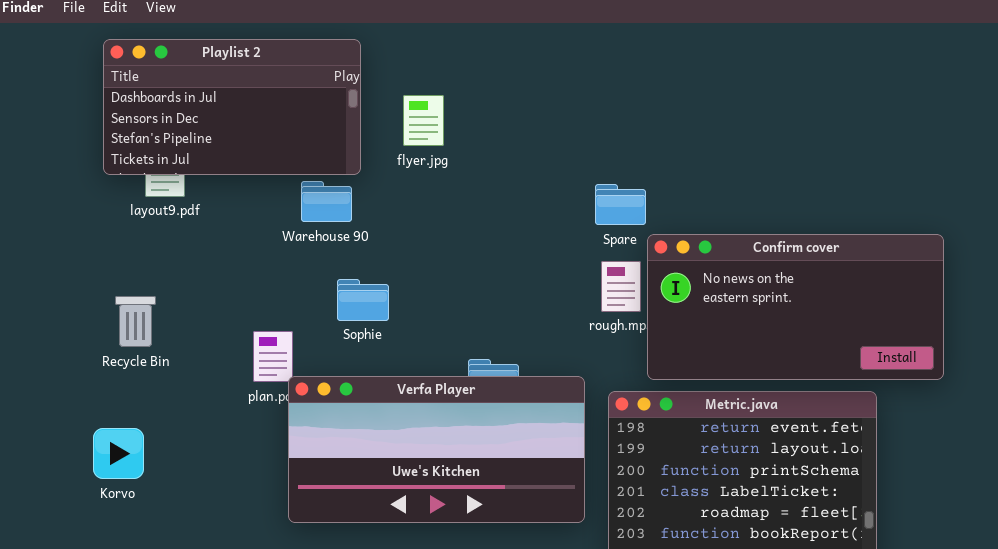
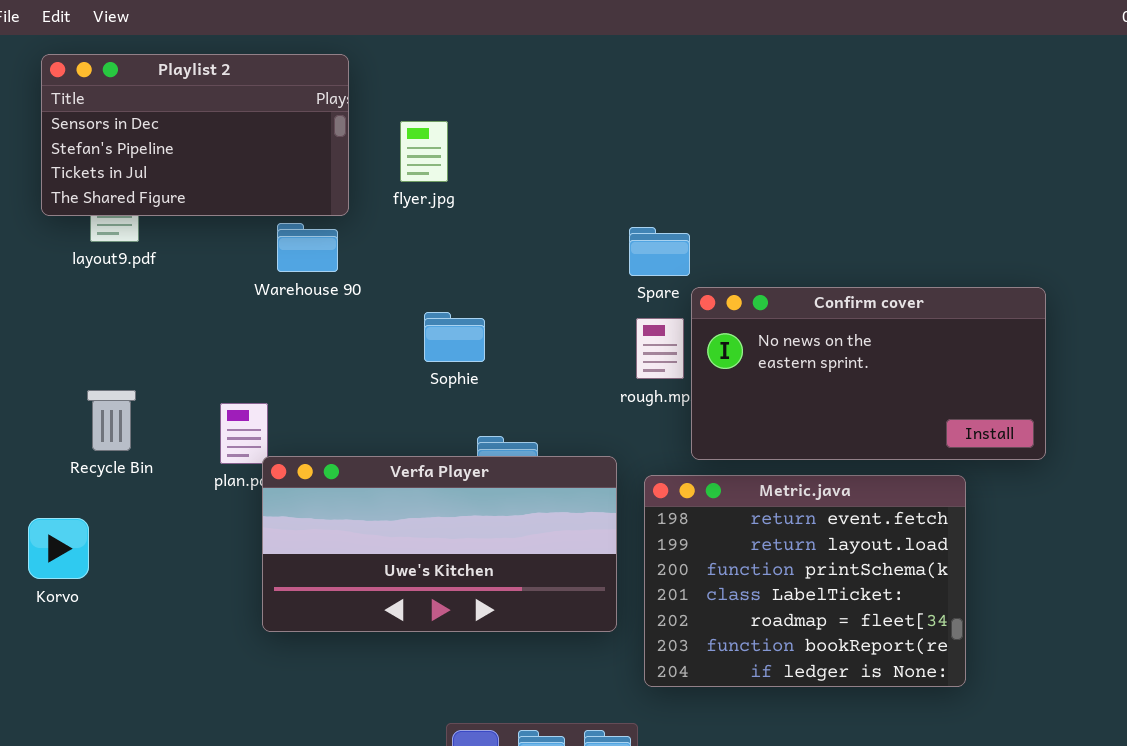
Playlist 2: [103,39,361,175] -> [41,54,349,216], scrolled down 1 row
Sophie: [337,279,389,321] -> [424,312,485,362], moved
Recycle Bin: [115,296,156,347] -> [87,390,136,451], moved

